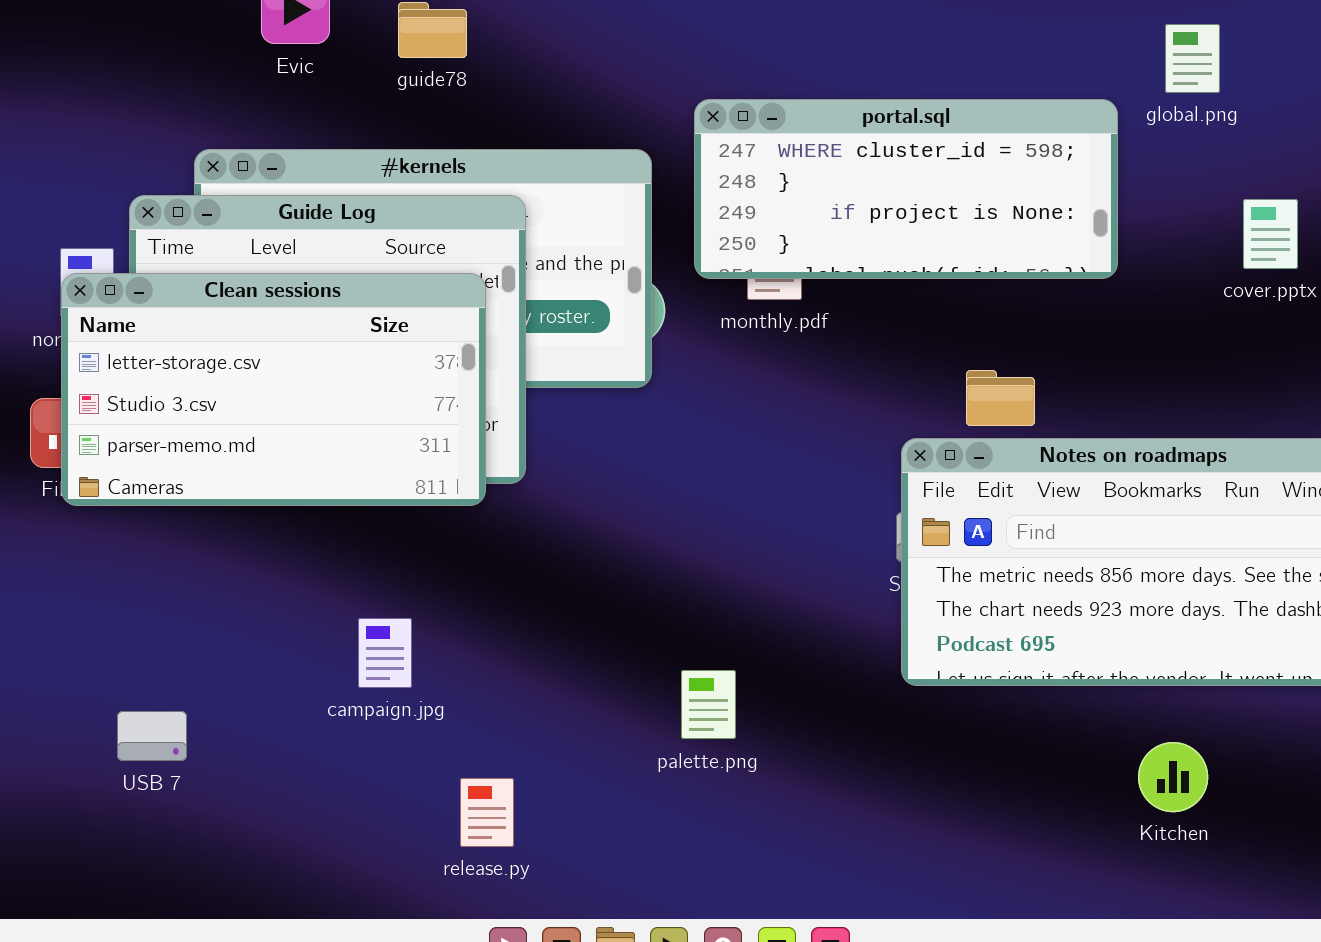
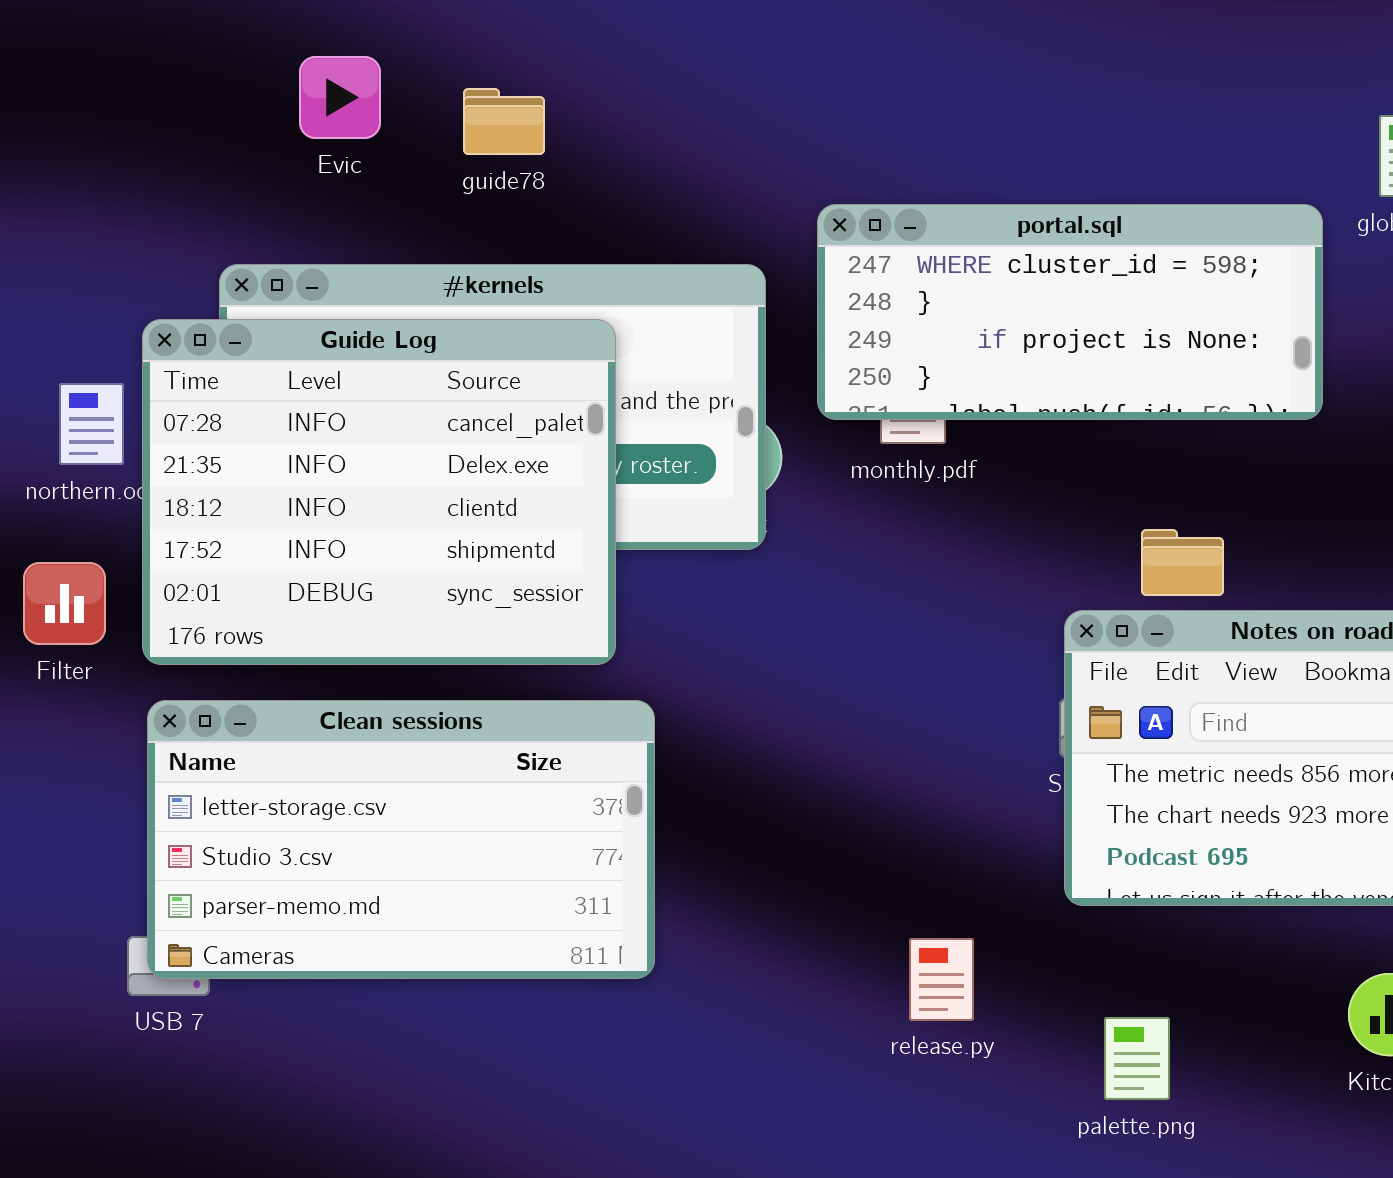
Clean sessions: [61,273,486,506] -> [147,700,655,979], moved
palette.png: [681,670,736,739] -> [1104,1017,1170,1100], moved
release.py: [460,778,514,847] -> [909,938,974,1021], moved

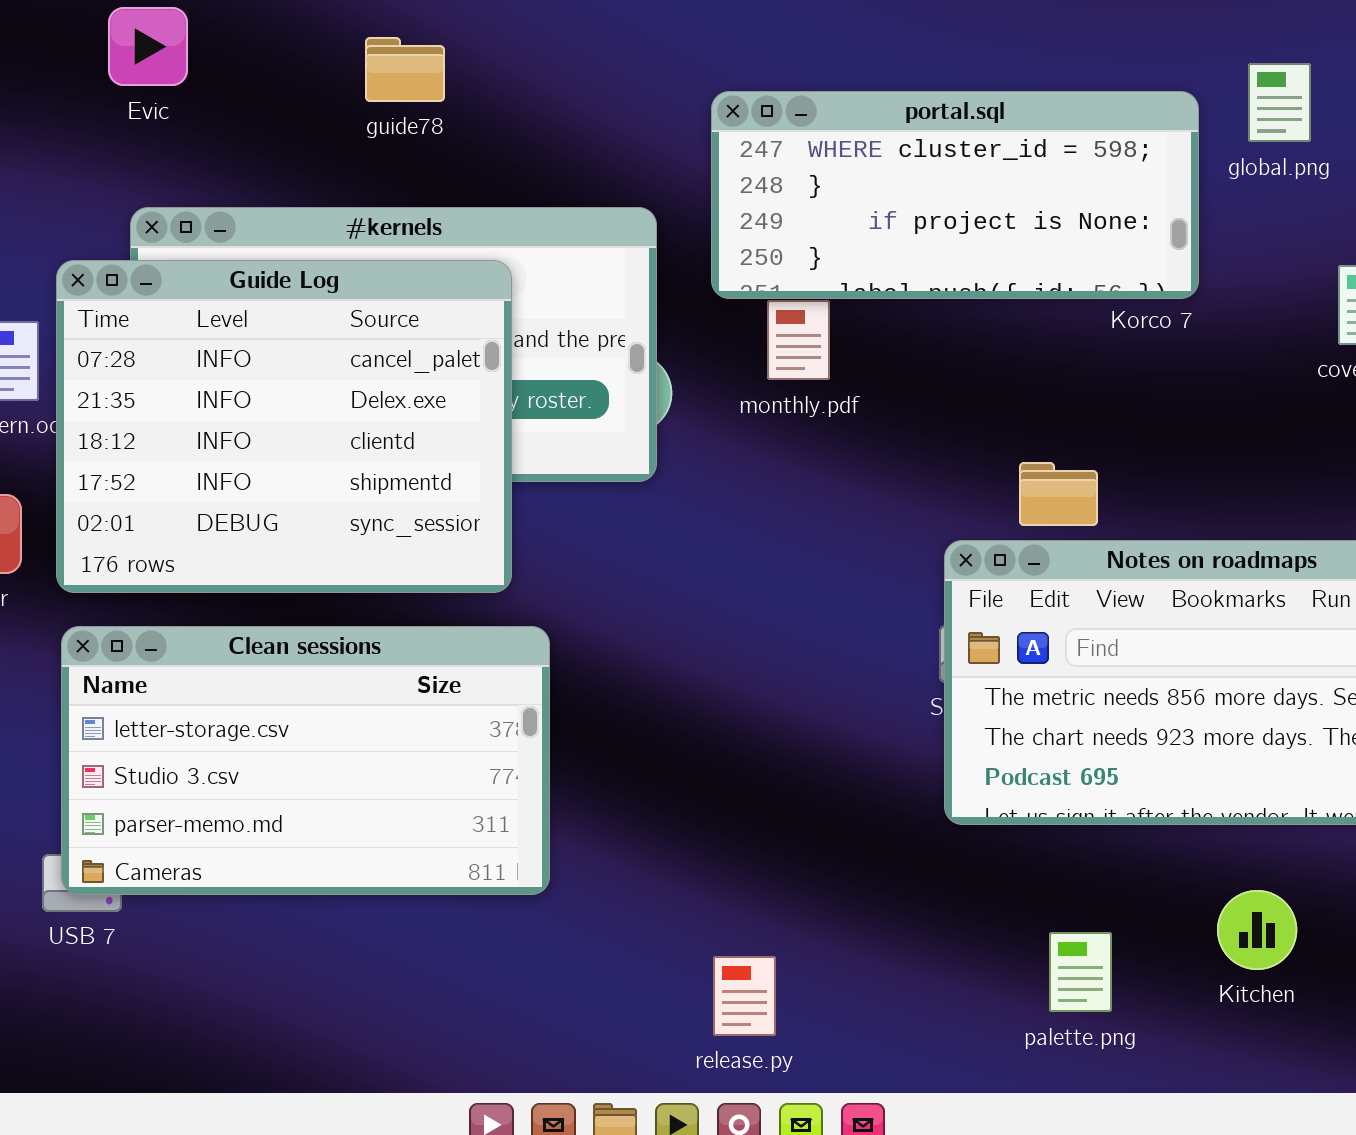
Evic: [299,56,381,139] -> [108,7,188,86], moved
portal.sql: [817,204,1323,420] -> [711,91,1199,299], moved
release.py: [909,938,974,1021] -> [713,956,776,1036], moved
palette.png: [1104,1017,1170,1100] -> [1049,932,1112,1012], moved

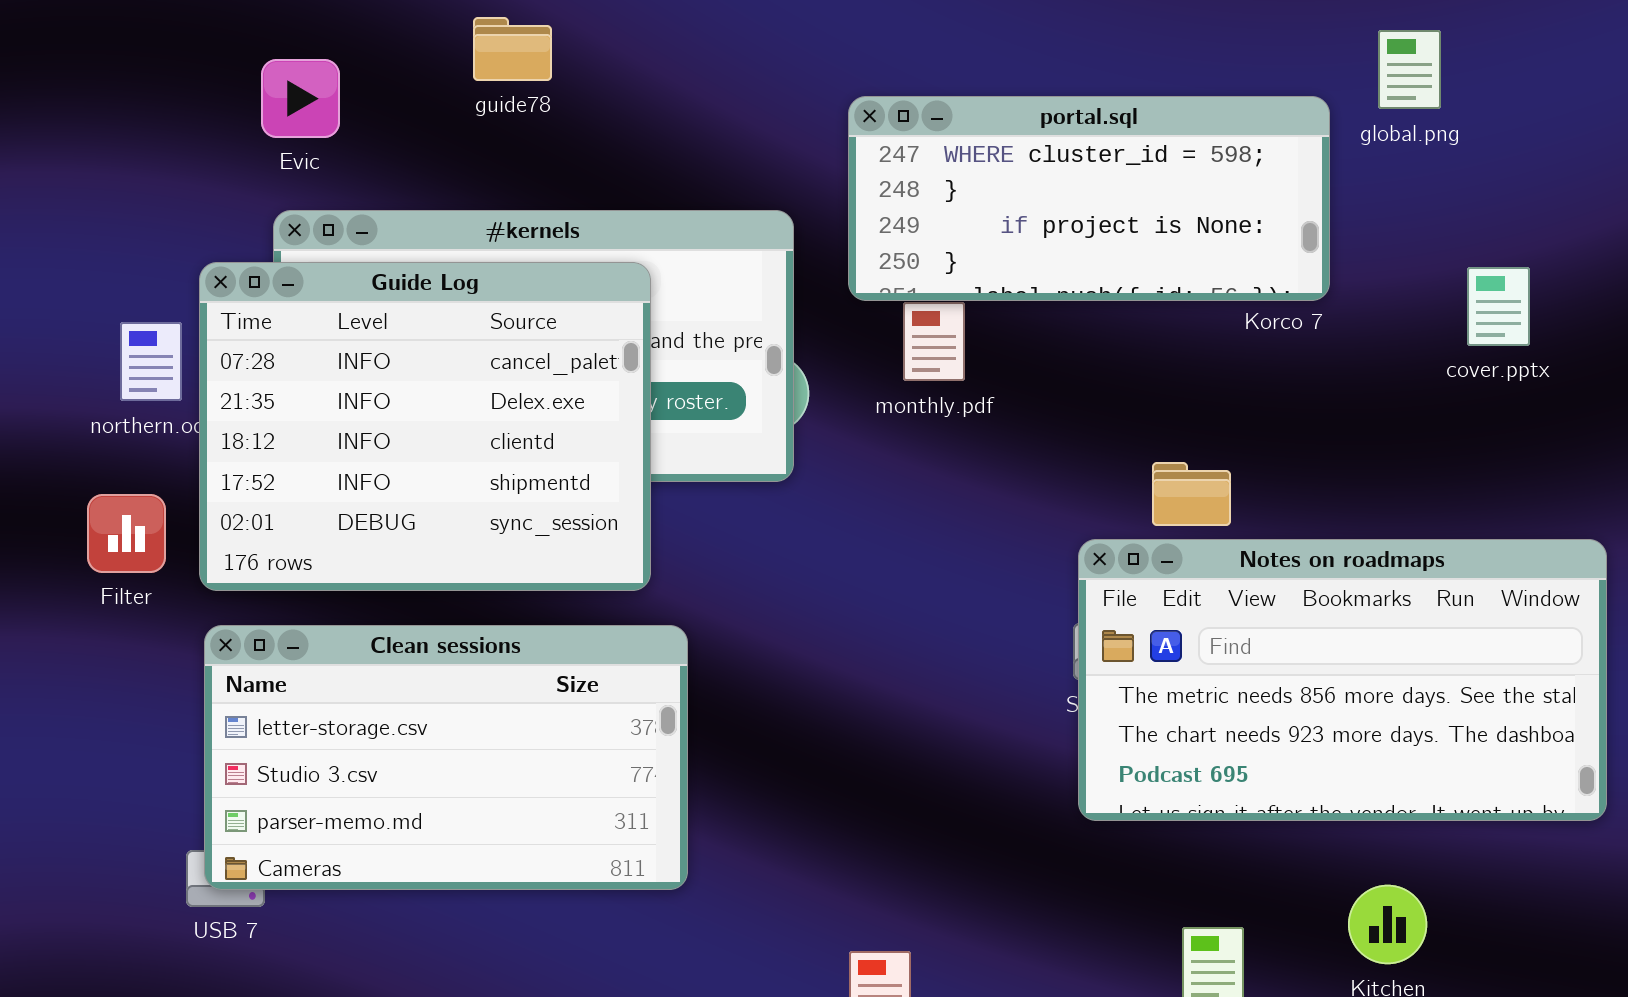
Evic: [108,7,188,86] -> [261,59,340,138], moved
guide78: [365,37,445,102] -> [473,17,552,81], moved
global.png: [1248,63,1311,142] -> [1378,30,1441,109], moved

